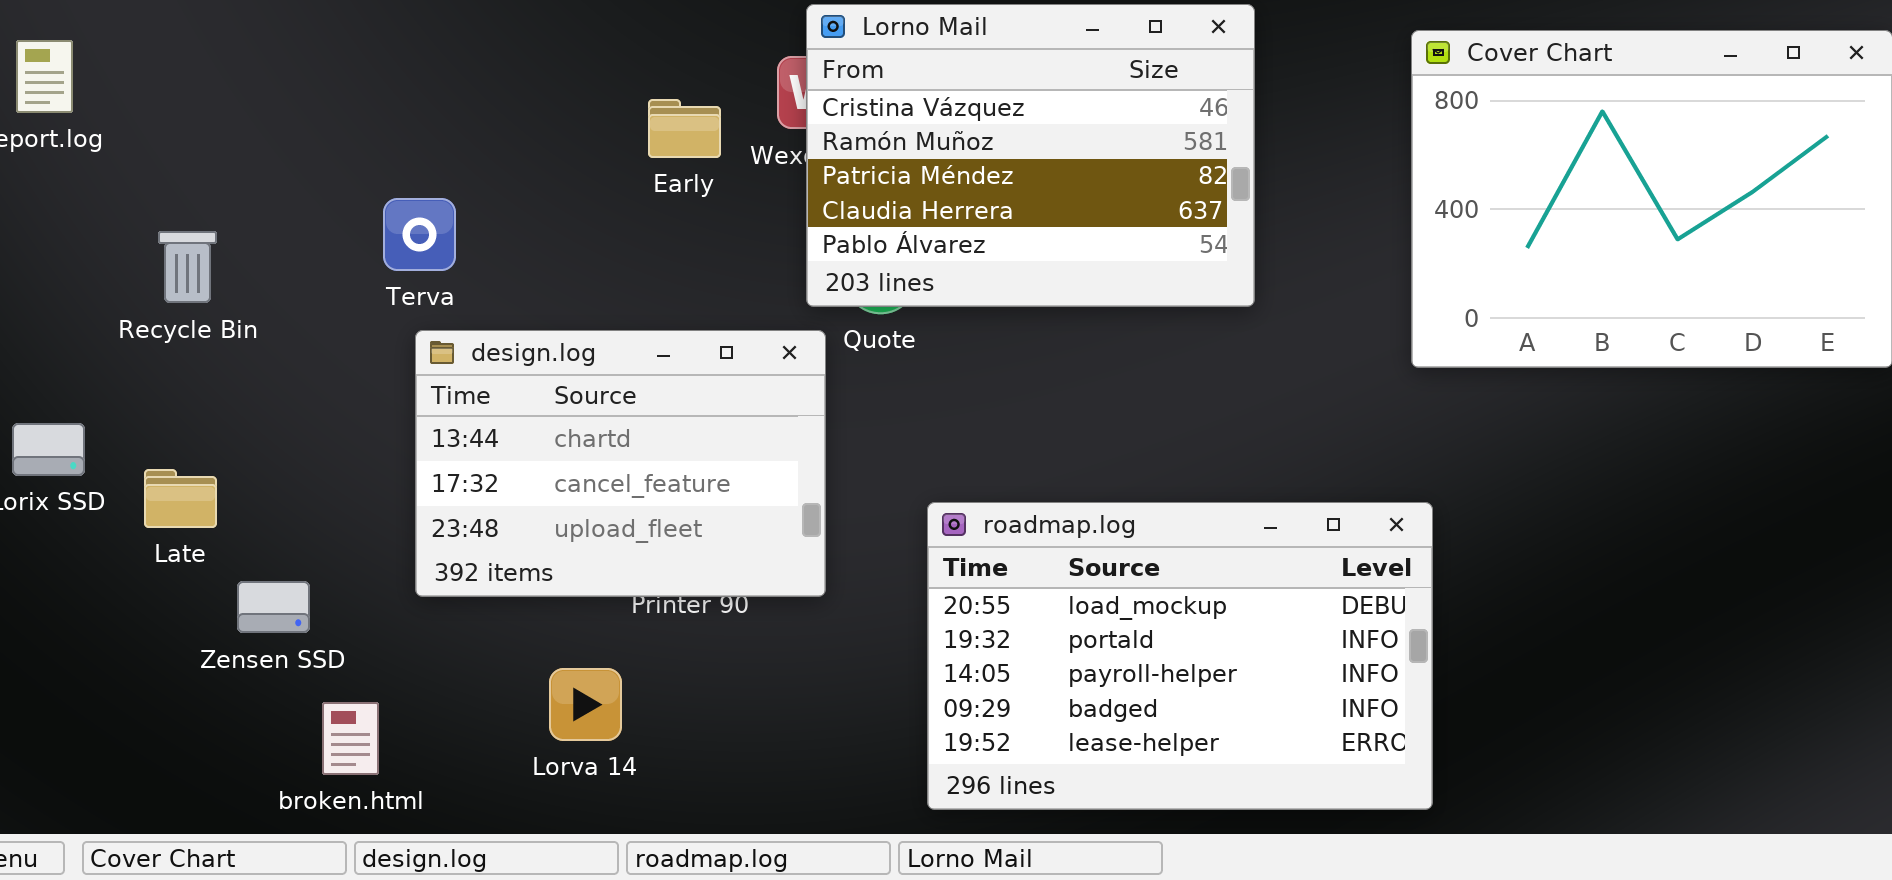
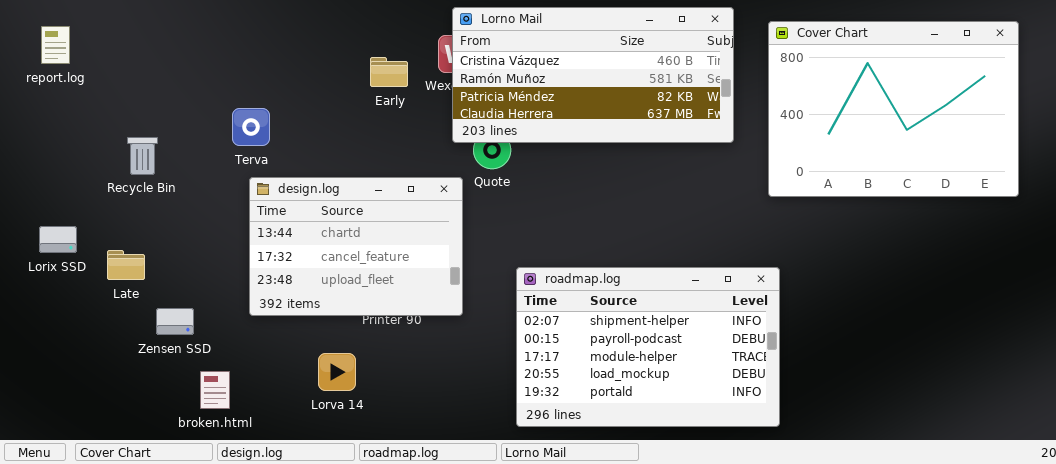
Lorno Mail: [806,4,1255,307] -> [452,7,734,143], resized
Recycle Bin: [158,231,217,303] -> [127,137,158,175], moved
roadmap.log: [927,502,1433,810] -> [516,267,780,427], scrolled up 3 rows

